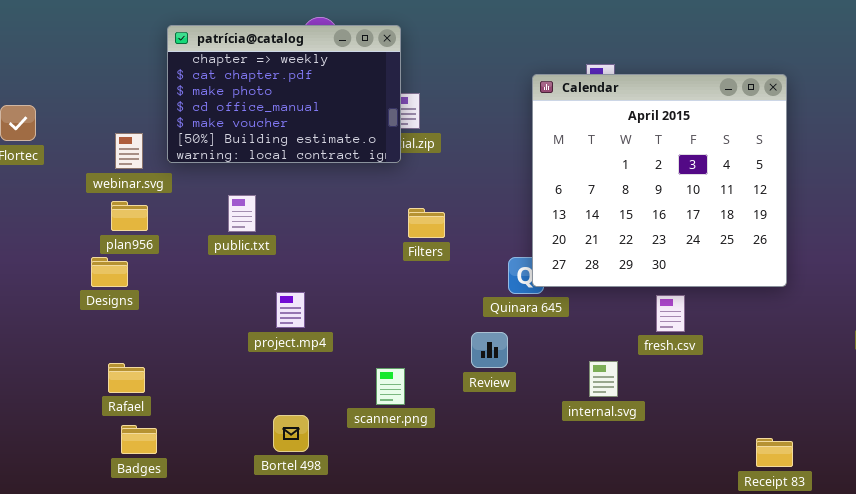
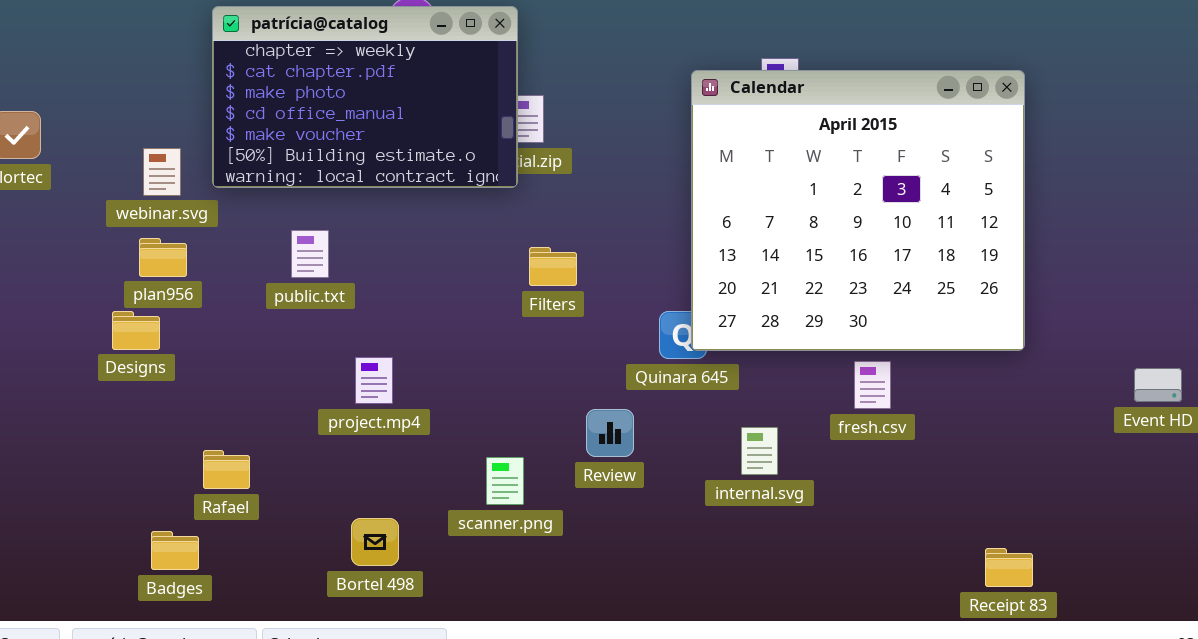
Review: [471,332,508,368] -> [586,409,634,457], moved
internal.svg: [589,361,618,397] -> [741,427,778,475], moved
Rafael: [108,363,145,393] -> [203,450,250,489], moved

